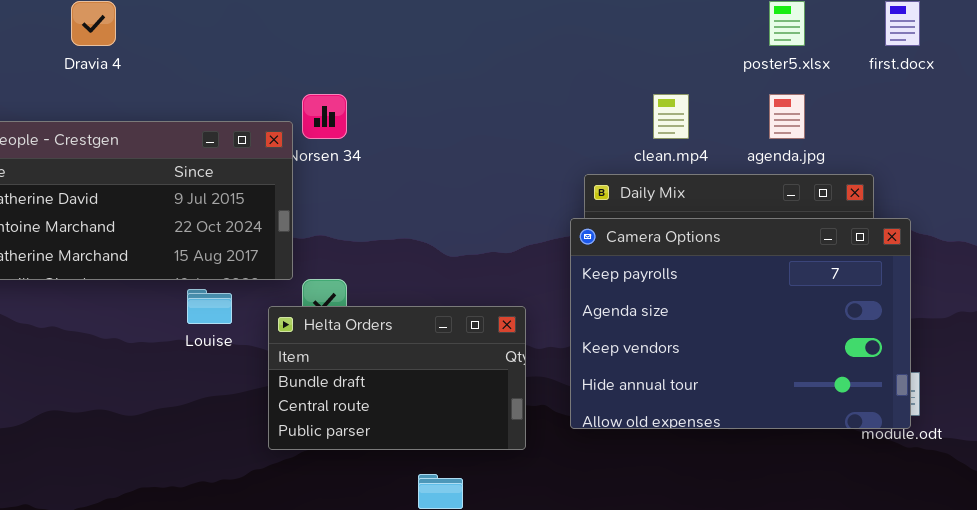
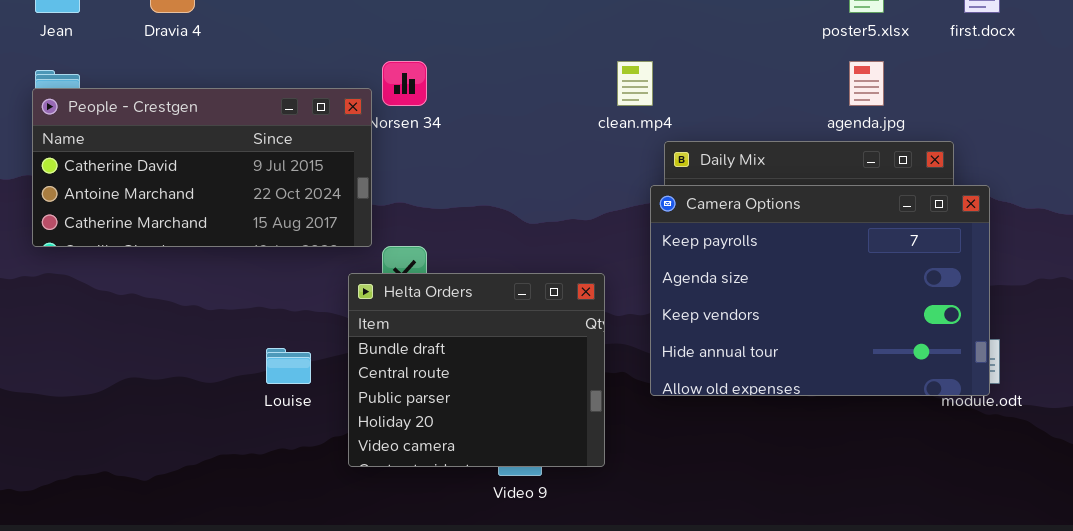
clean.mp4: [653,94,689,139] -> [617,61,653,106], moved
Louise: [187,289,232,324] -> [266,348,311,384], moved
Helta Orders: [268,306,526,450] -> [348,273,605,467], resized

